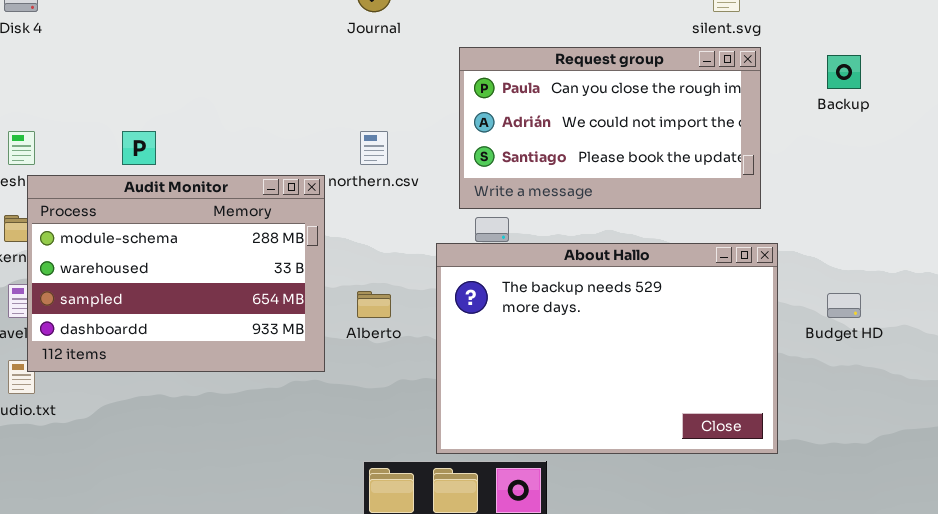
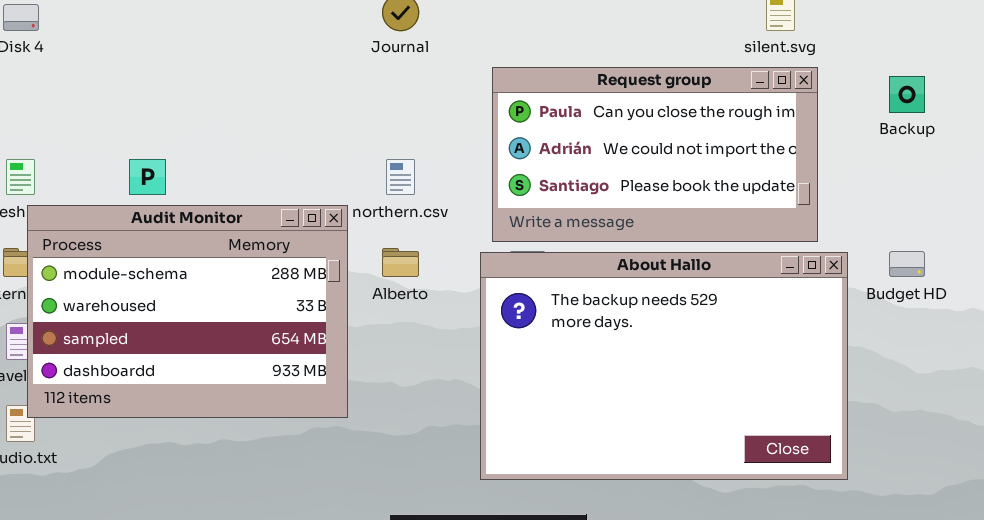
About Hallo: [436,243,778,454] -> [480,252,848,480], moved
Alberto: [357,291,391,318] -> [382,248,419,277], moved
Budget HD: [827,293,861,318] -> [889,251,925,277], moved

